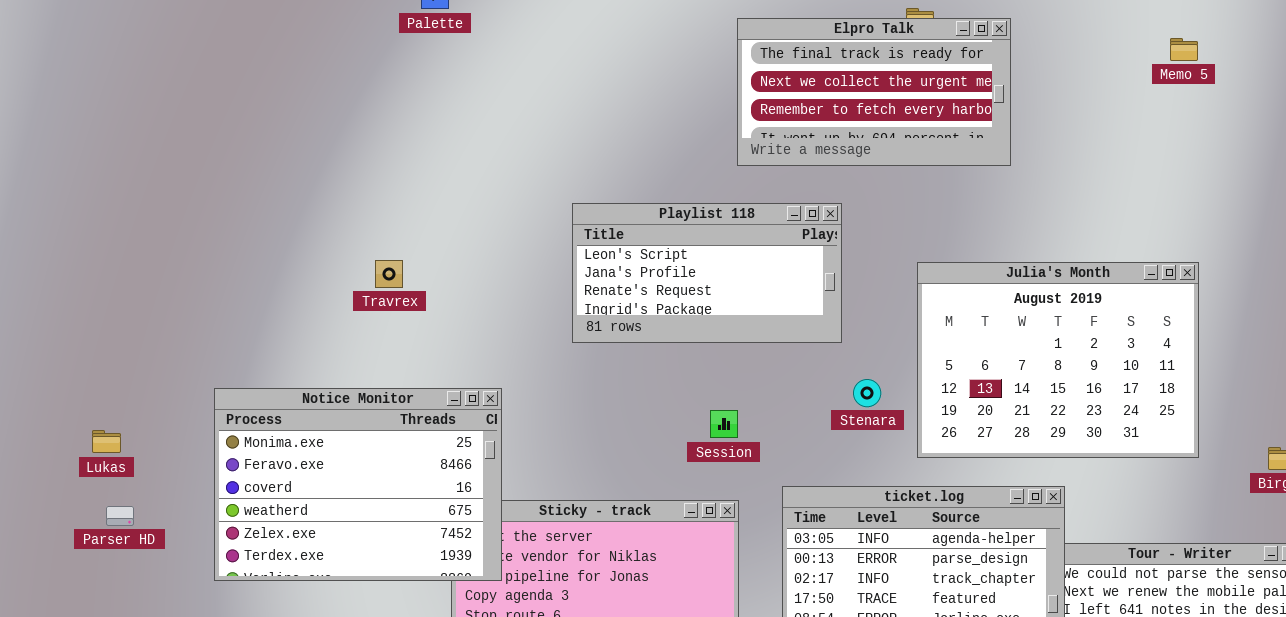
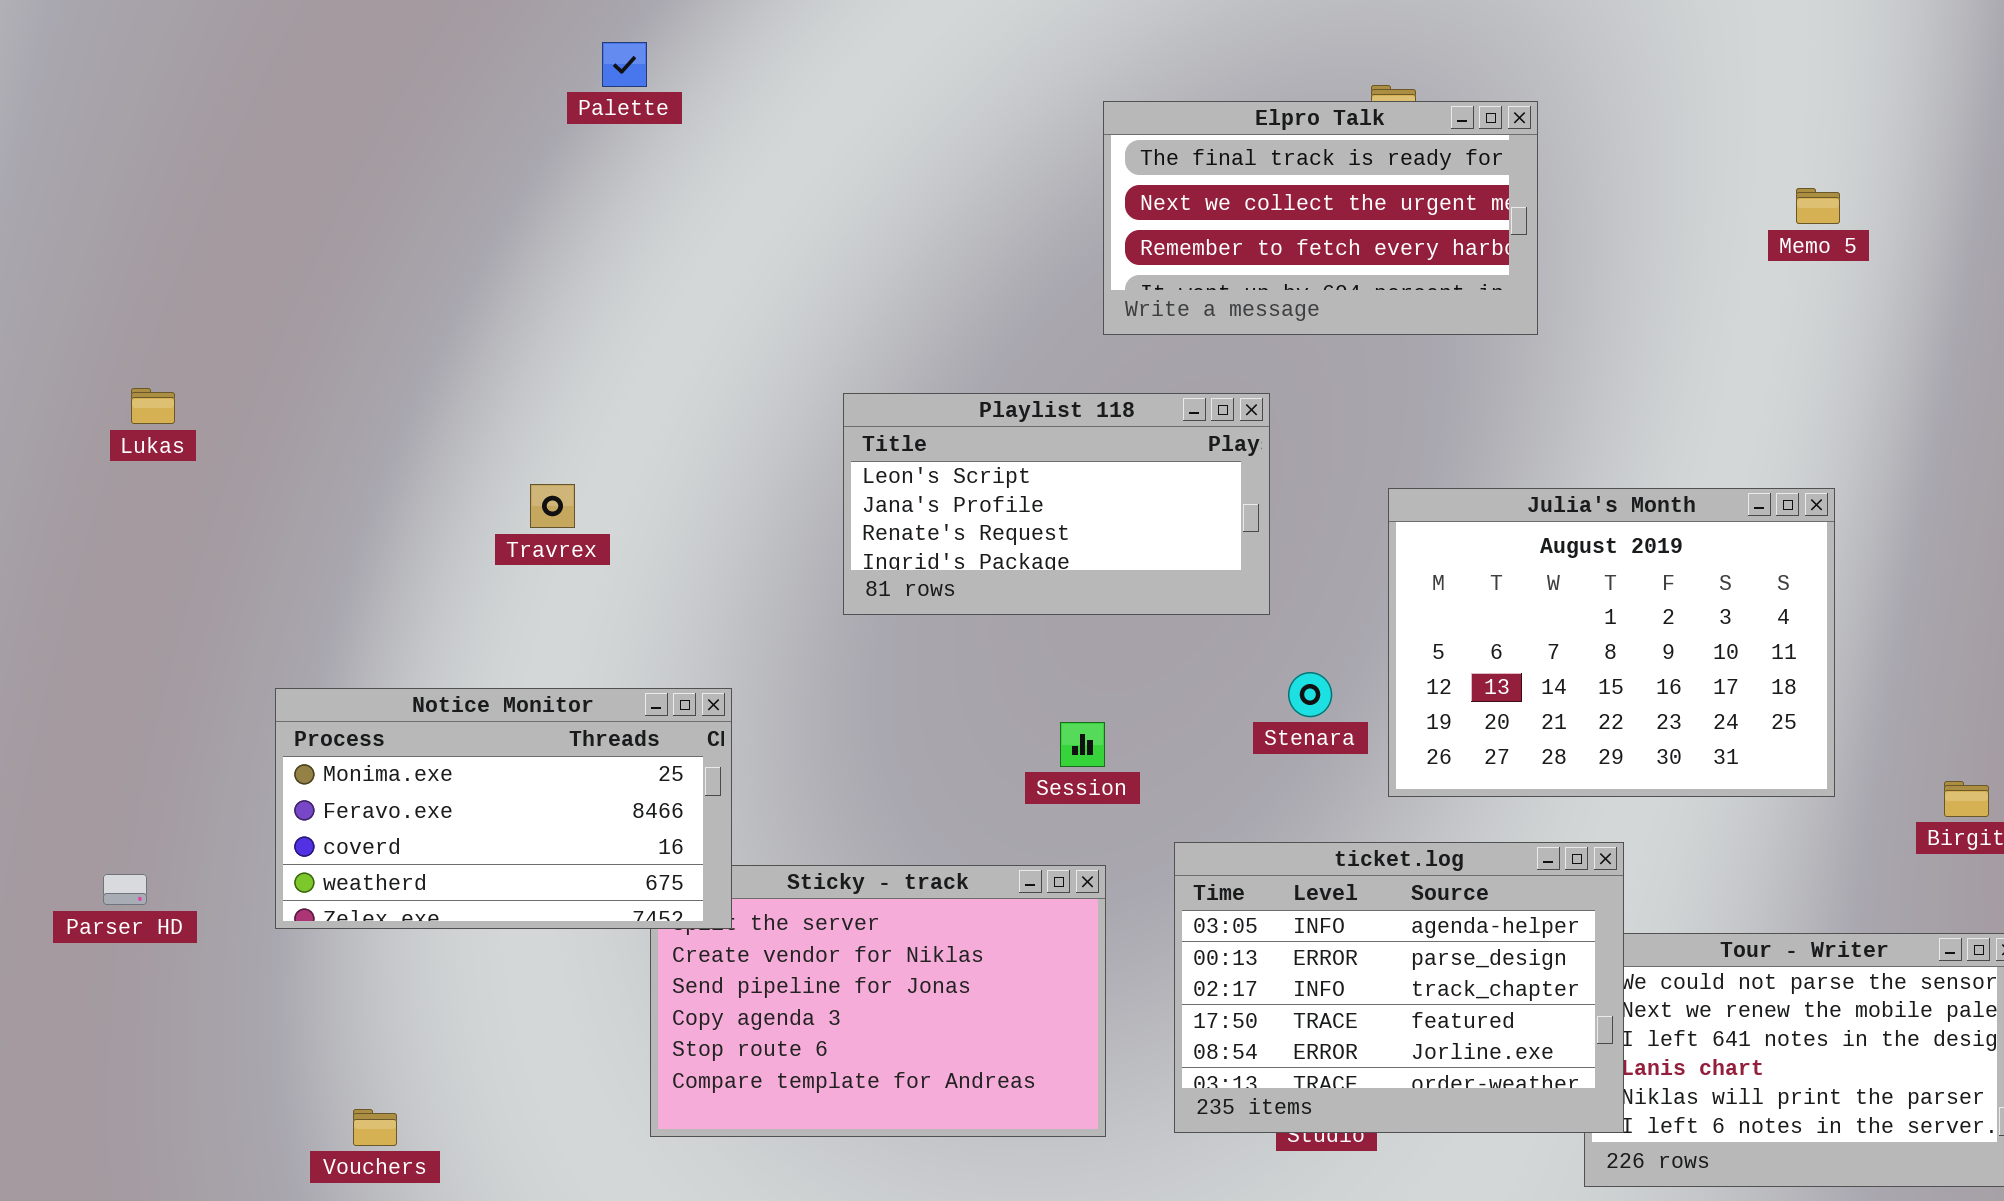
Memo 5: [1170,38,1198,61] -> [1796,188,1840,224], moved
Notice Monitor: [214,388,502,581] -> [275,688,732,929], resized
Lukas: [92,430,121,453] -> [131,388,175,424], moved

